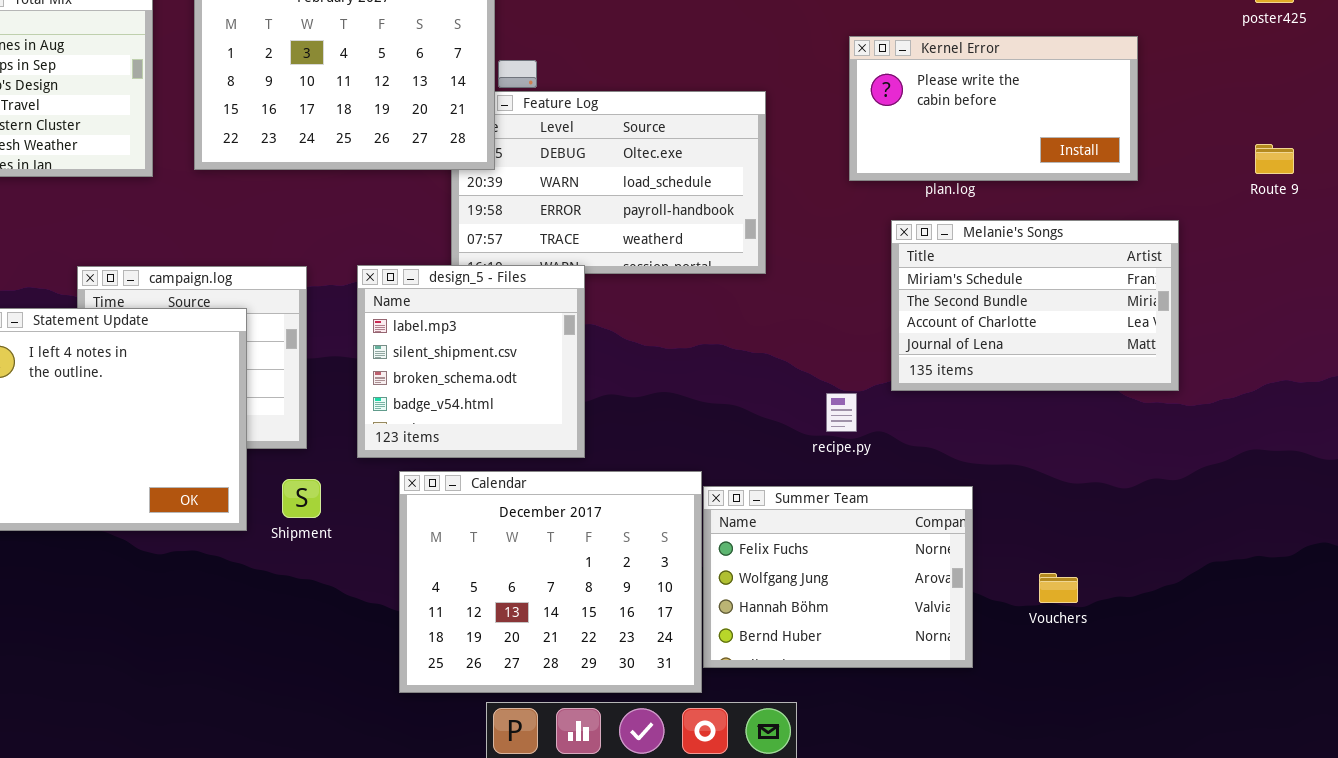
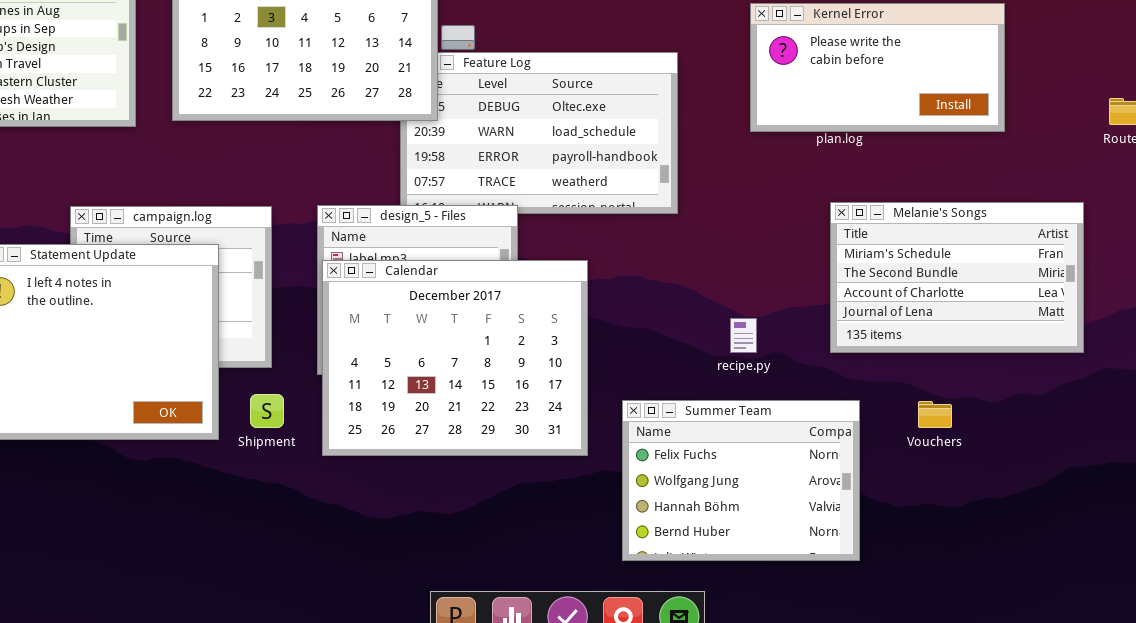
Melanie's Songs: [891,220,1179,391] -> [830,202,1084,353], moved
Calendar: [399,471,702,693] -> [322,260,588,456], moved
Vouchers: [1039,573,1078,603] -> [918,401,952,428], moved

